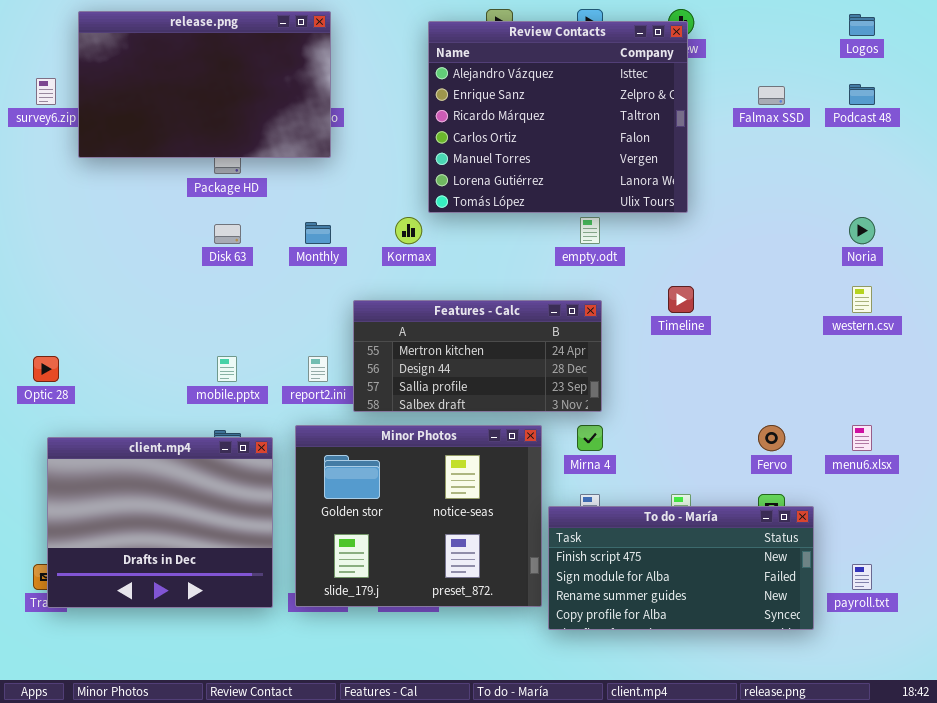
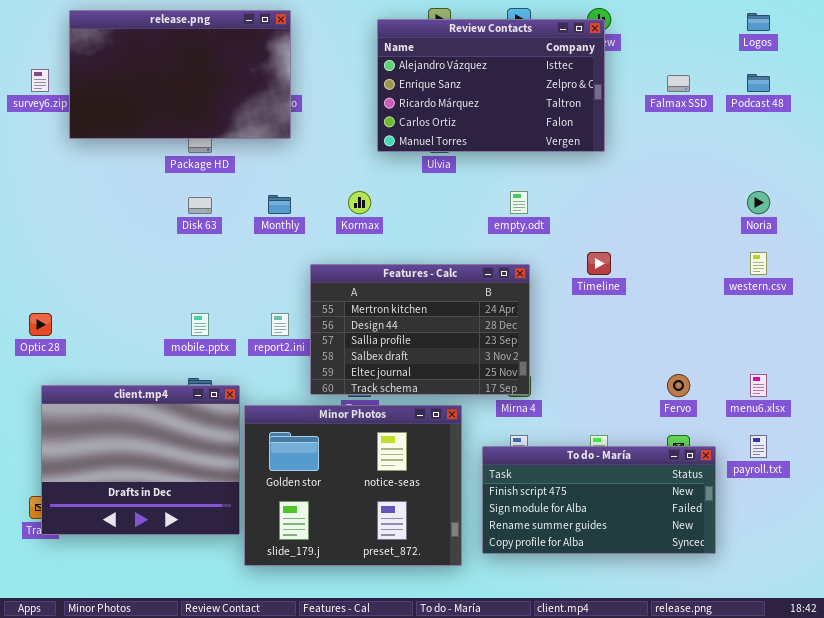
Review Contacts: [428,21,688,213] -> [377,19,605,152], resized
Features - Calc: [353,300,602,412] -> [310,264,530,395], resized
Minor Photos: [295,425,542,607] -> [244,405,462,566], moved
payroll.txt: [852,564,872,590] -> [750,435,767,458], moved

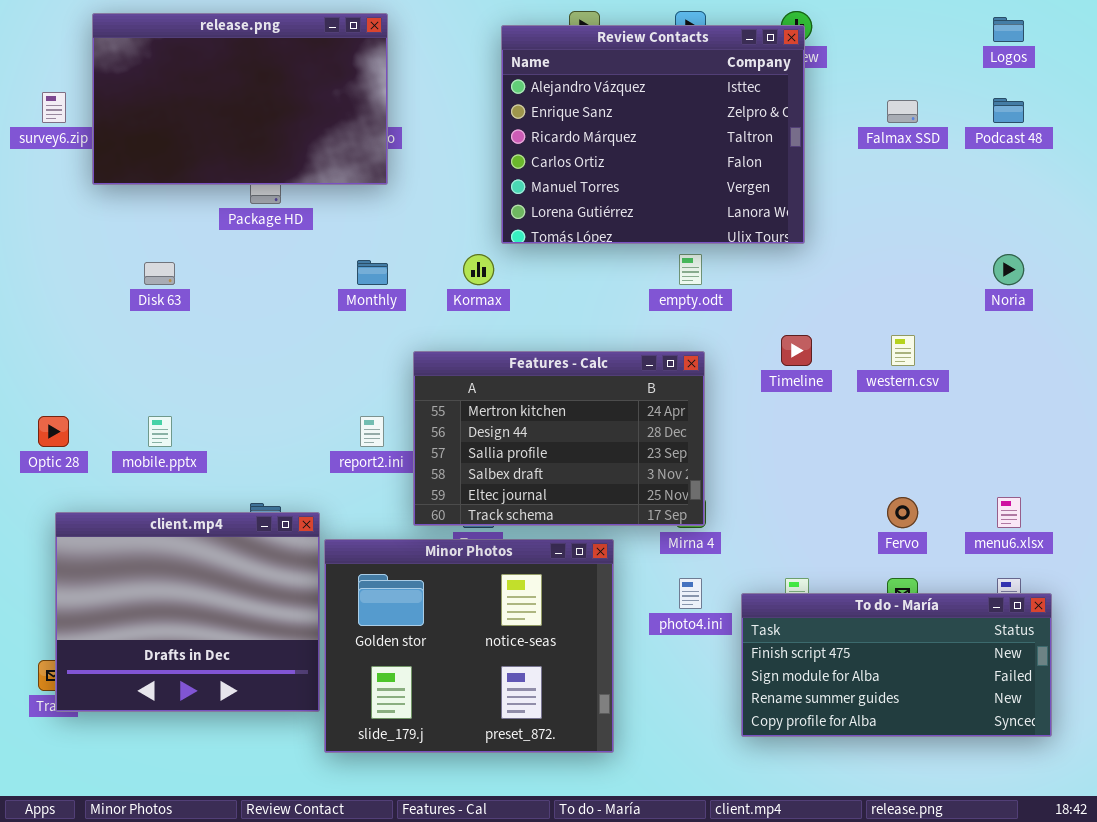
Review Contacts: [377,19,605,152] -> [501,25,805,244], resized
Disk 63: [188,197,212,214] -> [144,262,175,285], moved
western.csv: [750,252,767,275] -> [891,335,915,366], moved
mobile.pptx: [191,313,209,336] -> [148,416,172,447], moved
To do - María: [482,446,716,554] -> [741,593,1052,737], moved

